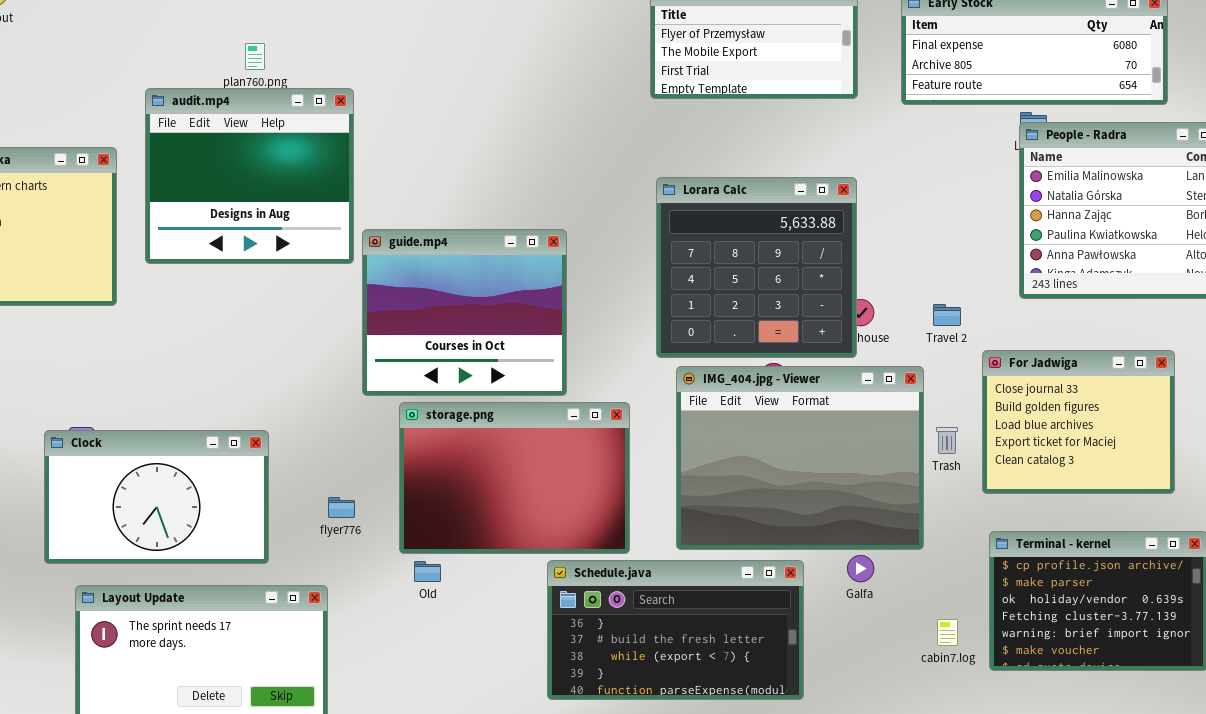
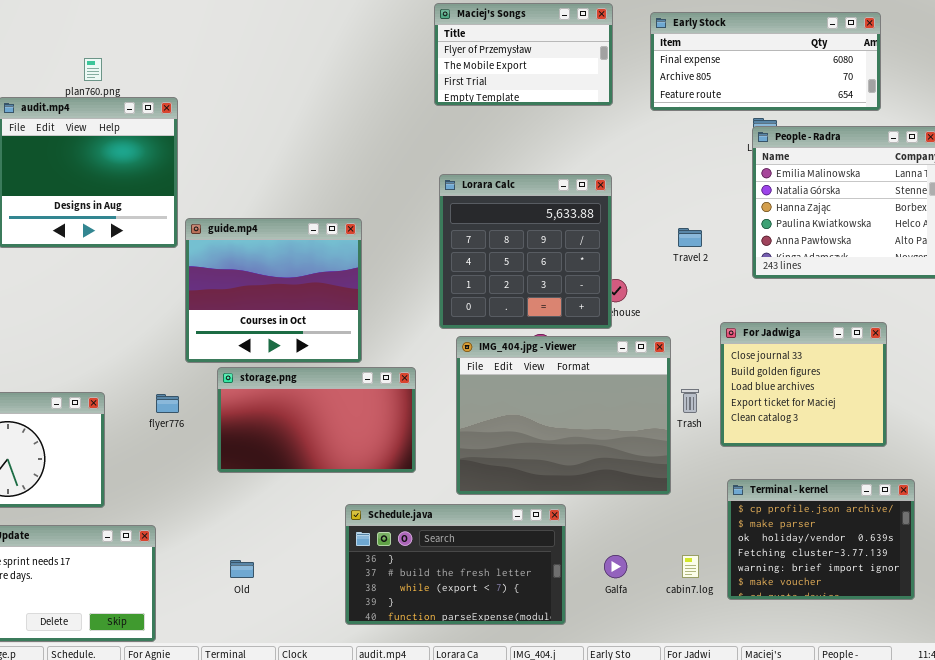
Travel 2: [933,304,961,326] -> [678,228,702,247], moved
storage.png: [399,402,630,554] -> [217,367,416,473], resized
flyer776: [328,497,355,518] -> [156,394,179,413], moved
Galfa: [847,555,874,582] -> [604,555,627,578], moved
Old: [414,561,441,582] -> [230,560,254,578], moved

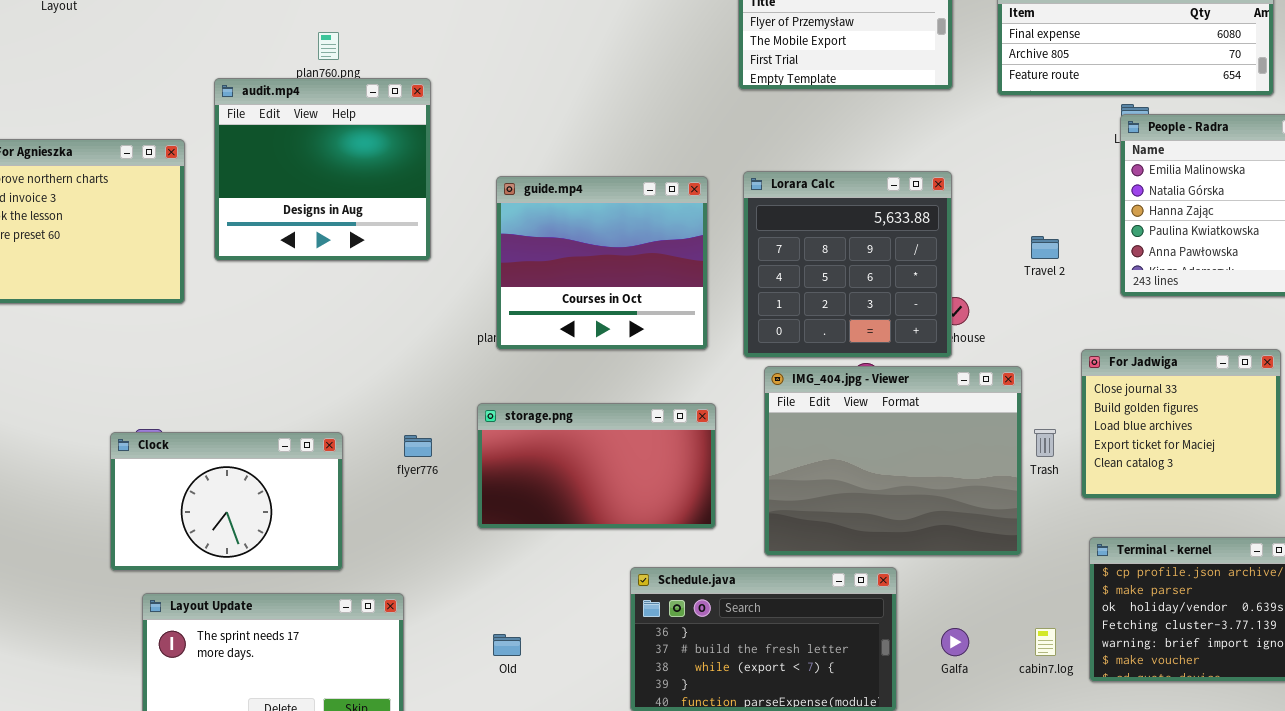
guide.mp4: [185,218,362,363] -> [496,176,708,350], moved

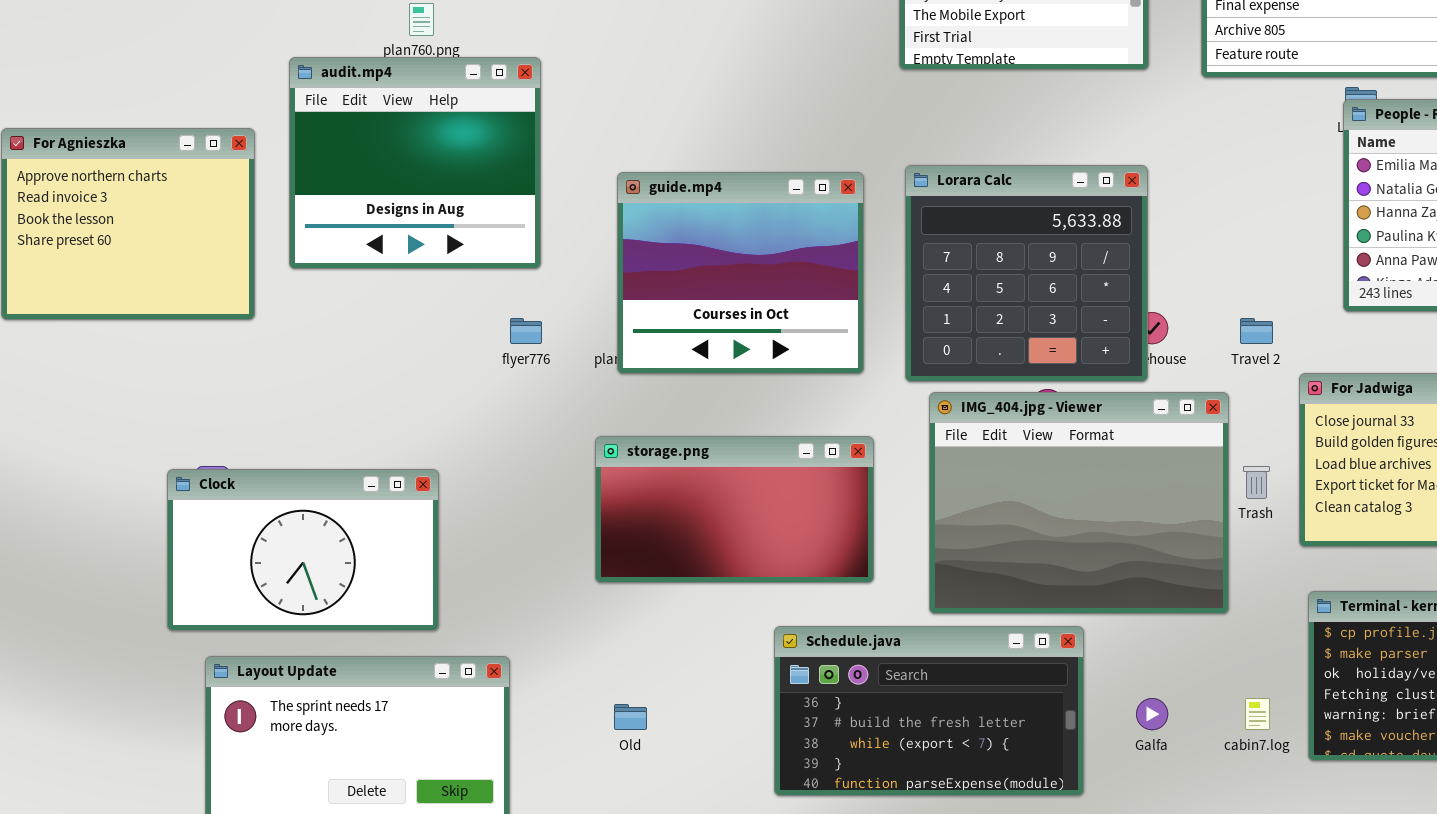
Travel 2: [1031,236,1059,259] -> [1240,318,1273,344], moved
flyer776: [404,435,432,457] -> [510,318,542,344], moved

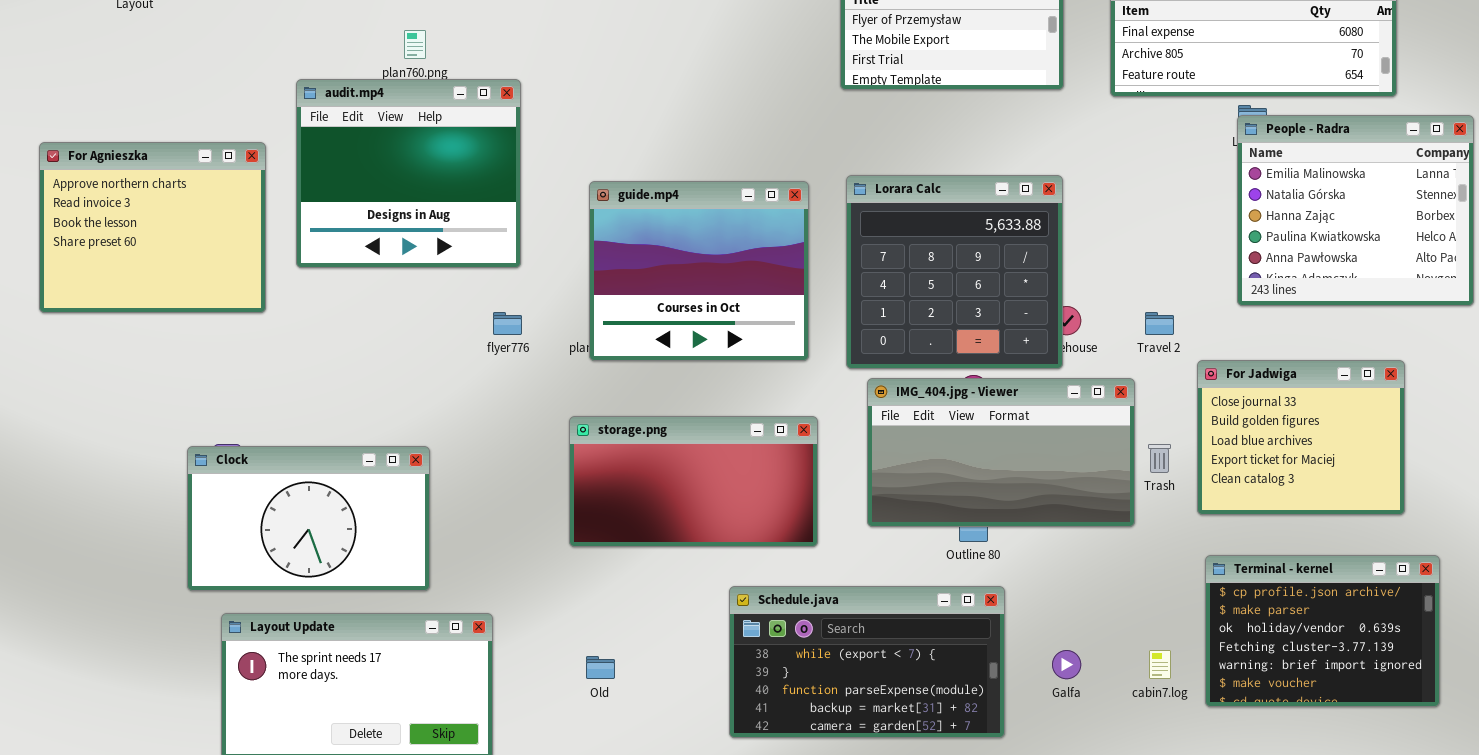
IMG_404.jpg - Viewer: [929,392,1229,614] -> [867,378,1135,527], resized
Schedule.java: [774,626,1084,796] -> [729,586,1005,738], scrolled down 2 rows

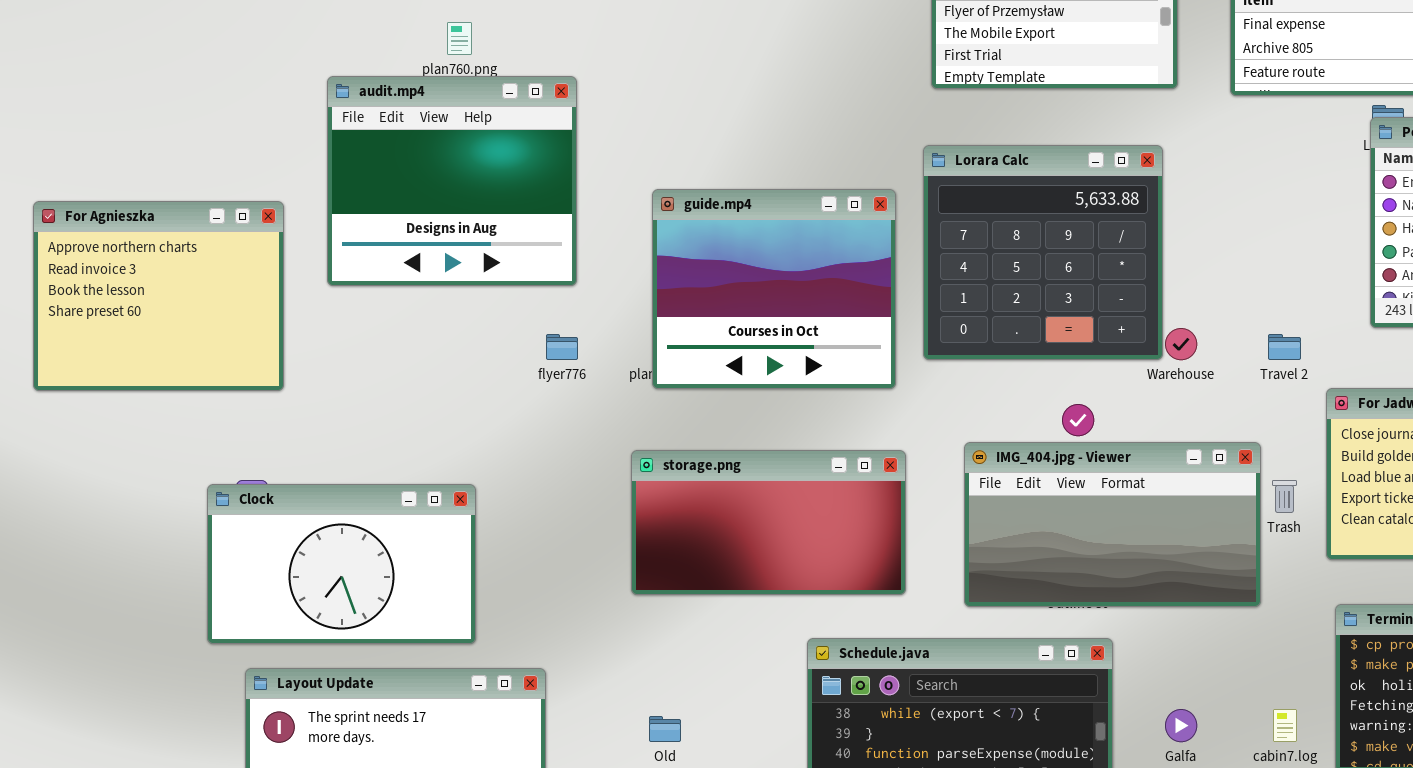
For Agnieszka: [39,142,266,313] -> [33,201,284,391], moved
Lorara Calc: [846,175,1063,369] -> [923,145,1163,360], moved
IMG_404.jpg - Viewer: [867,378,1135,527] -> [964,442,1261,607], moved

